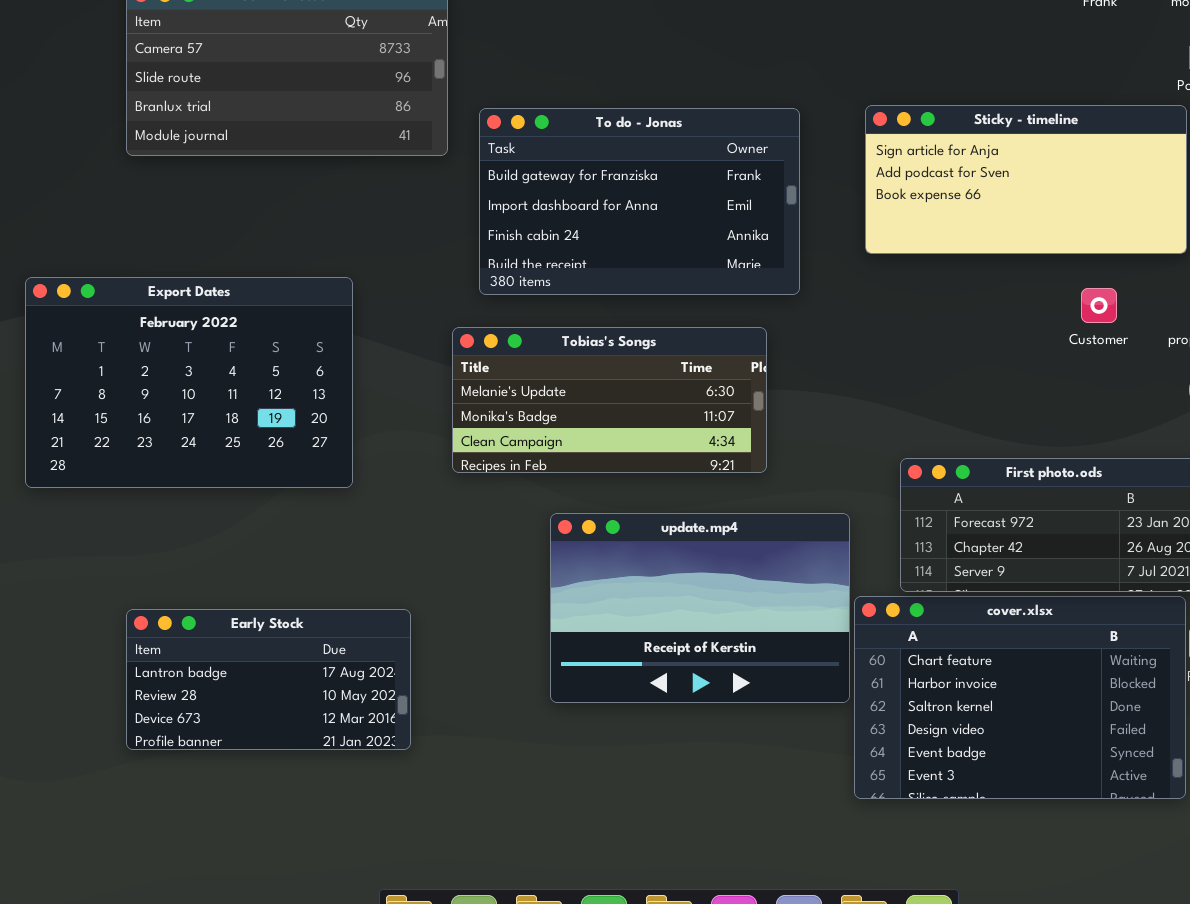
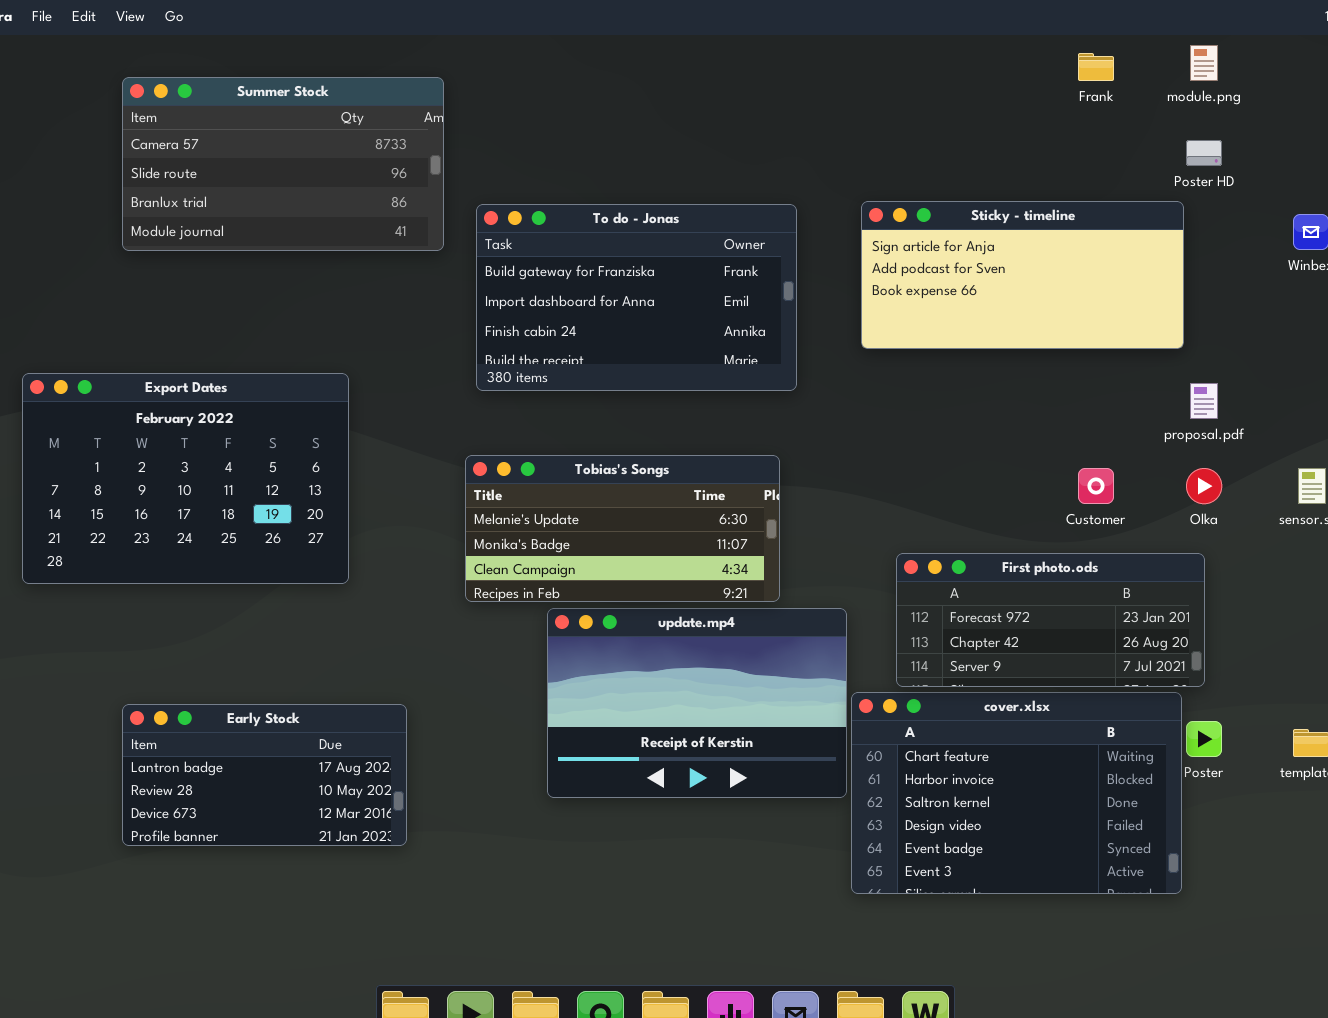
Customer: [1081,288,1117,323] -> [1078,468,1114,504], moved
Tobias's Songs: [452,327,767,473] -> [465,455,780,602], moved

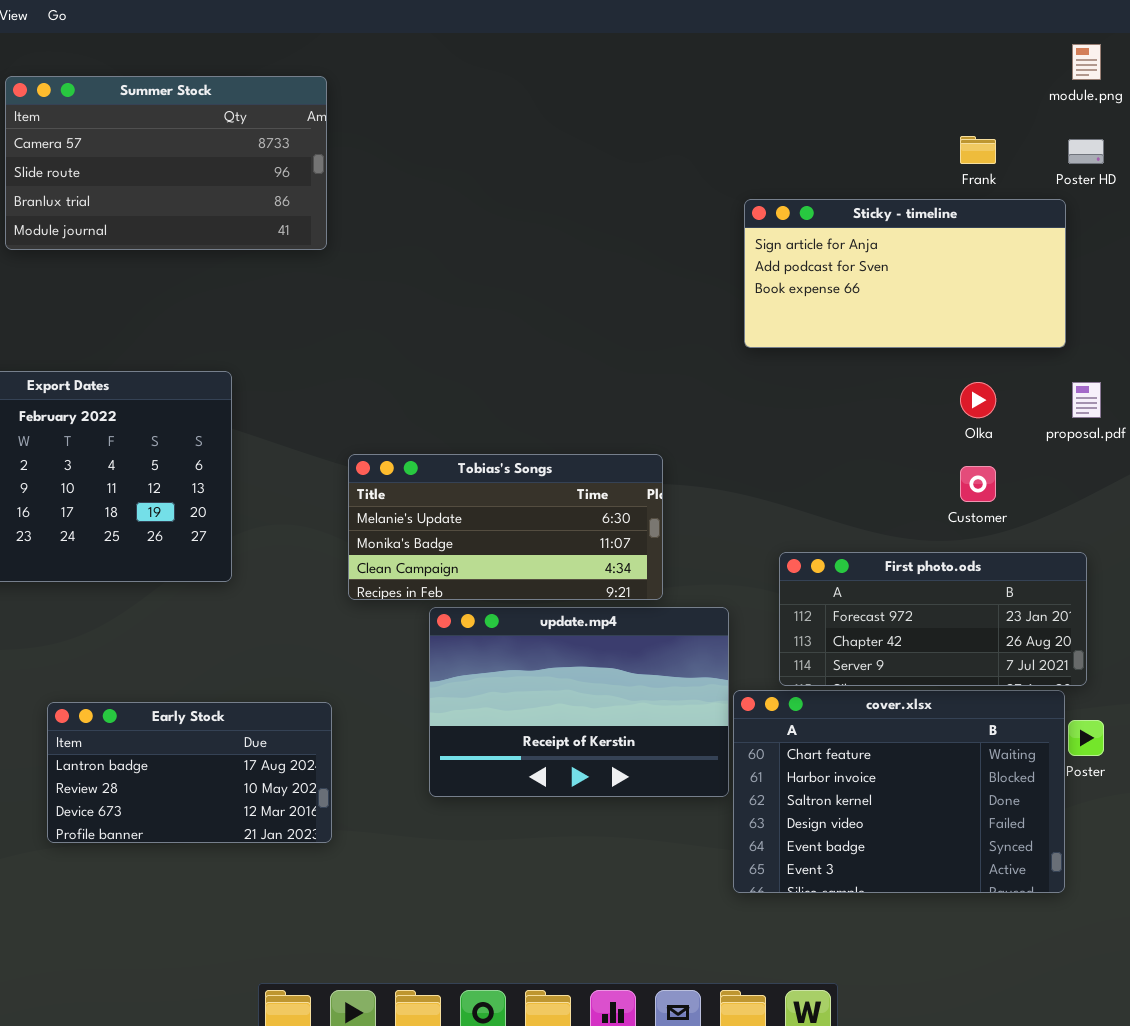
Frank: [1078,53,1114,81] -> [960,136,996,164], moved
To do - Jonas: [476,204,797,391] -> none, closed
Olka: [1186,468,1222,504] -> [960,382,996,418], moved
Early Stock: [122,704,407,846] -> [47,702,332,843], moved

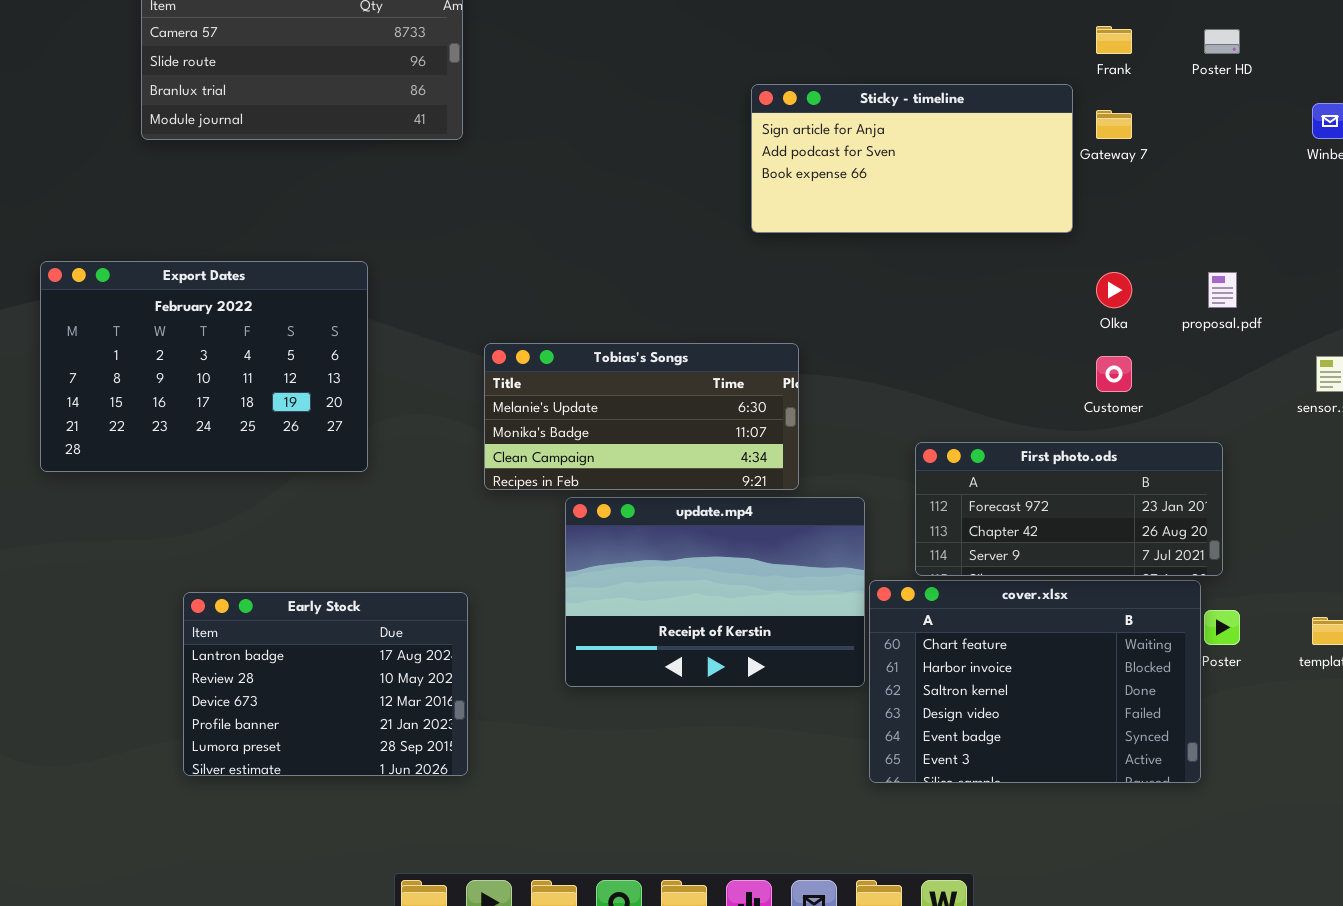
Sticky - timeline: [744,199,1066,348] -> [751,84,1073,233], moved
Early Stock: [47,702,332,843] -> [183,592,468,776], resized

